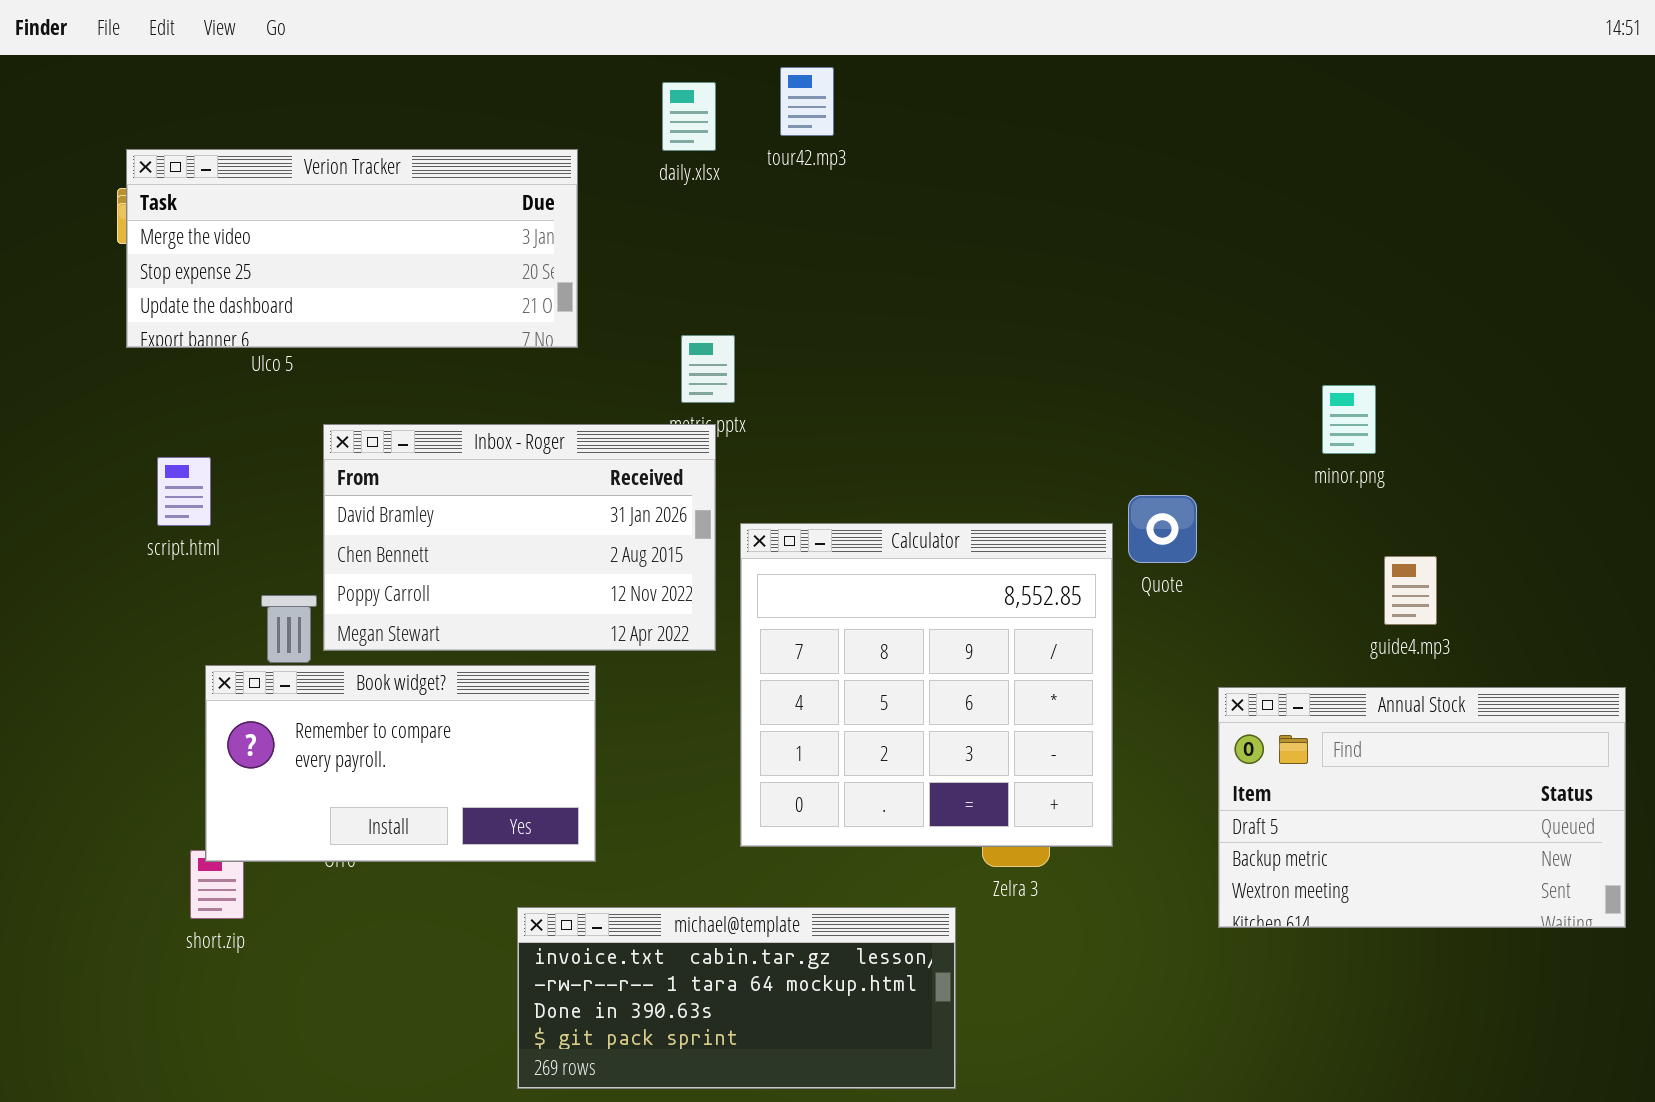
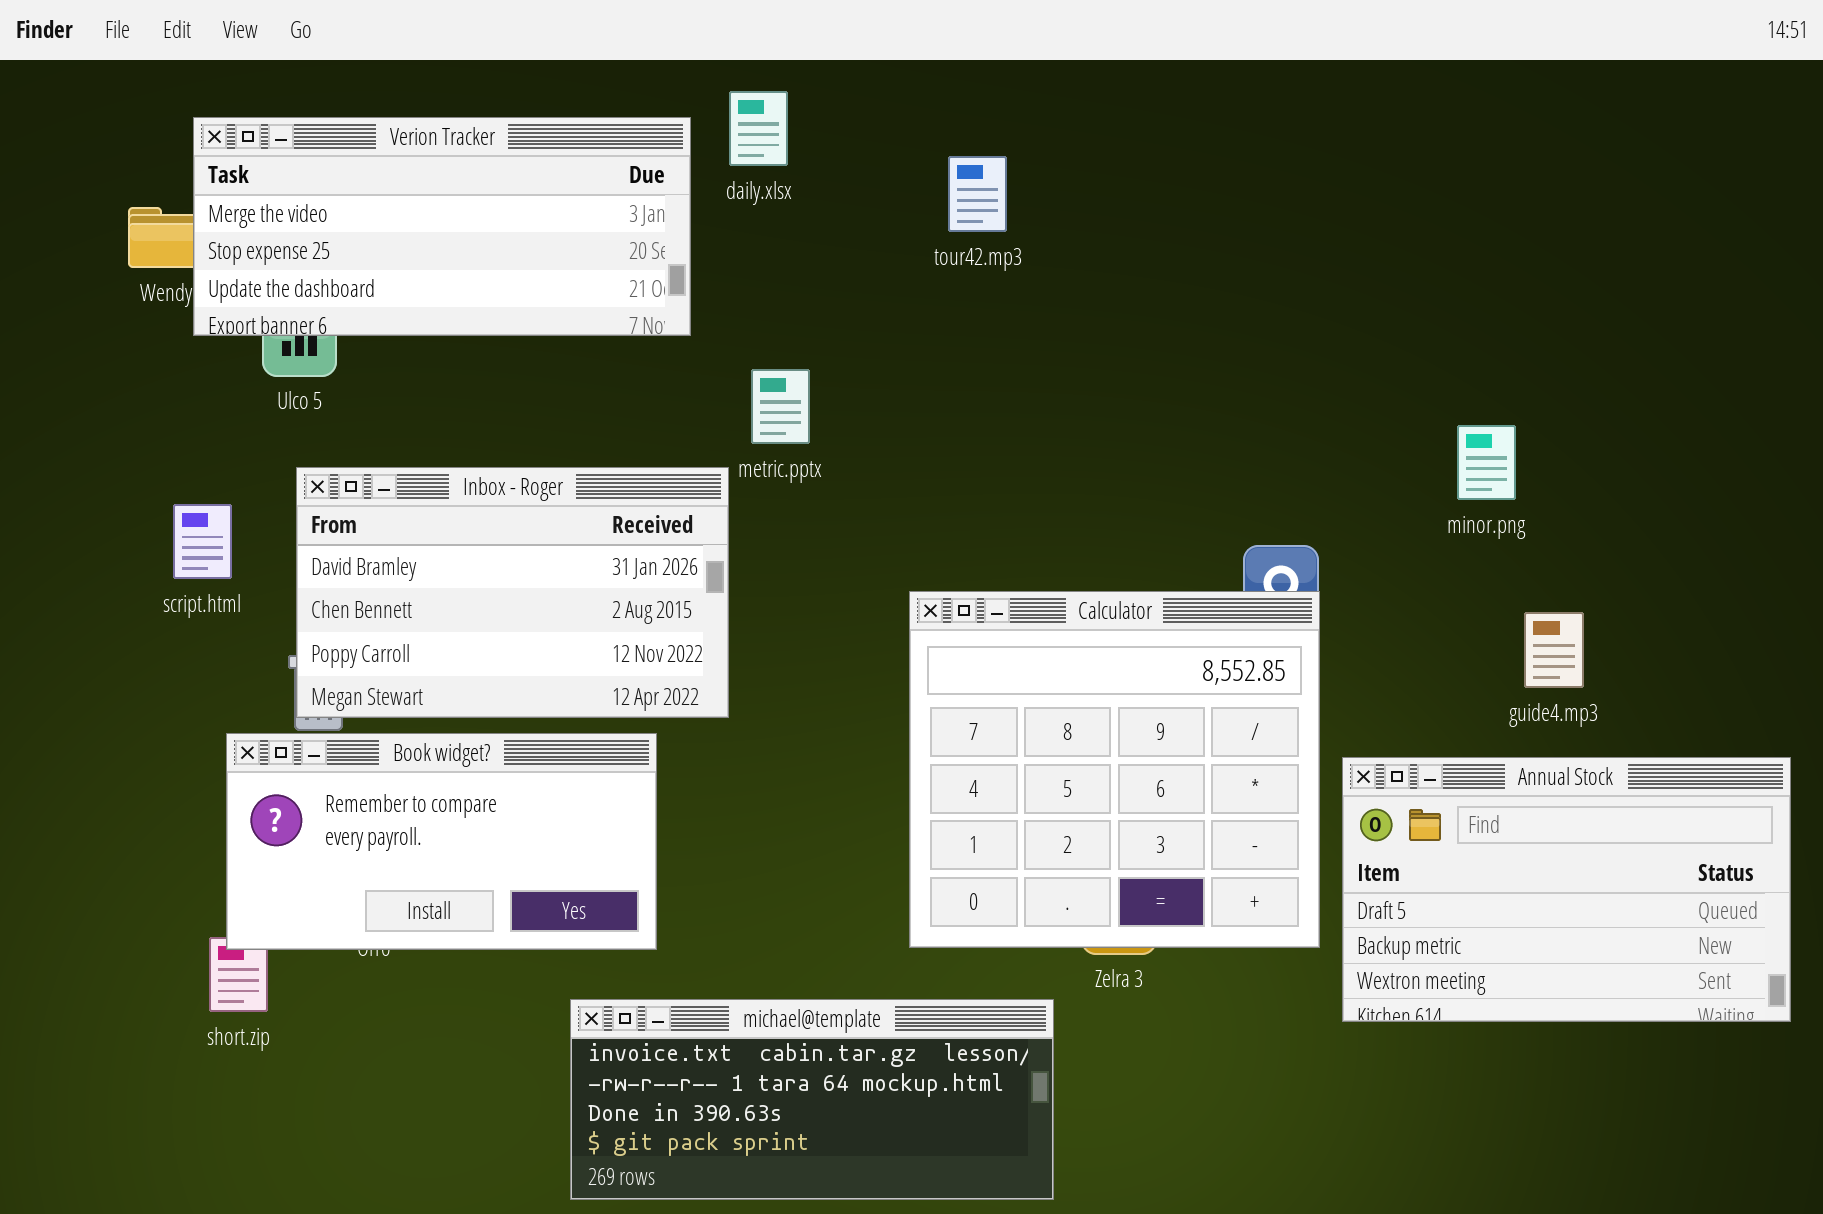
tour42.mp3: [780,67,834,136] -> [948,156,1007,232], moved
Verion Tracker: [126,149,578,348] -> [193,117,691,336], moved
Inbox - Roger: [323,424,716,651] -> [296,467,729,718], moved
Calculator: [740,523,1113,847] -> [909,591,1320,948], moved

